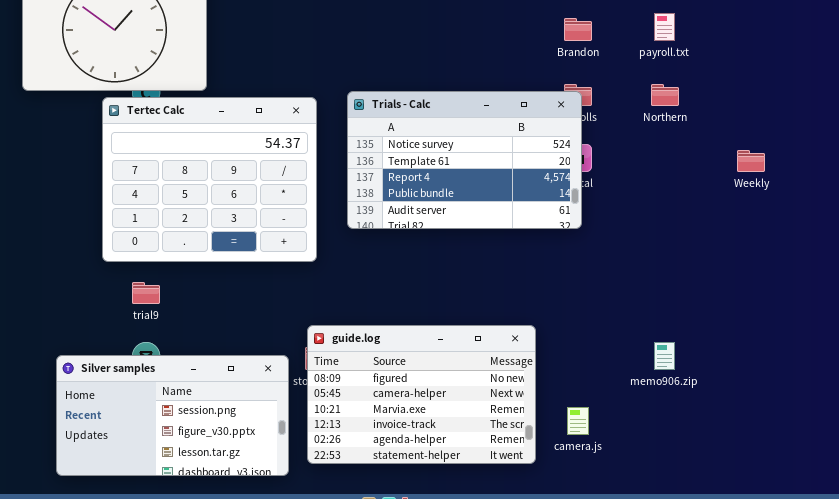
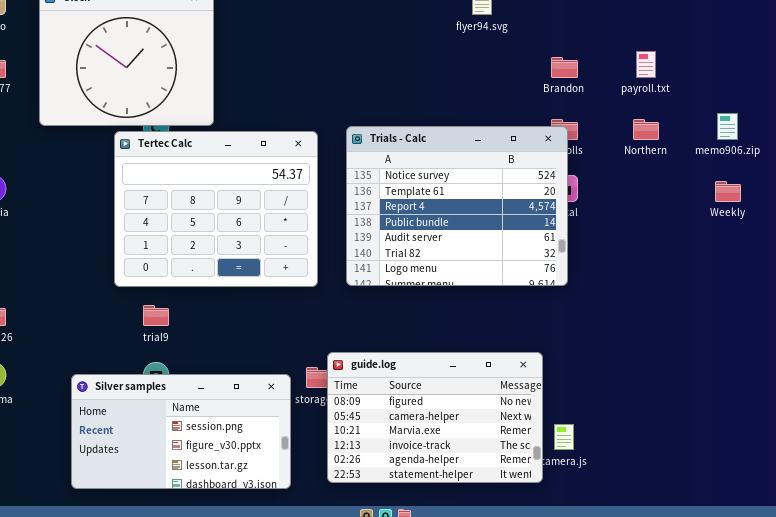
Trials - Calc: [347,91,582,229] -> [346,126,568,286], resized
guide.log: [307,325,536,464] -> [327,352,543,483], moved
memo906.zip: [654,342,675,370] -> [717,113,738,140], moved

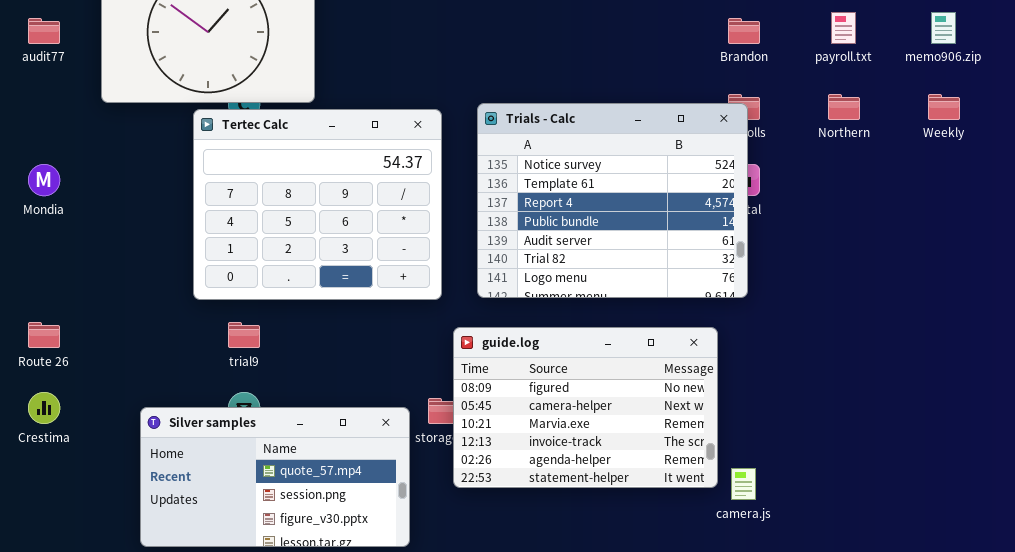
memo906.zip: [717,113,738,140] -> [931,12,956,44], moved
Weekly: [715,181,741,202] -> [928,94,960,120], moved
guide.log: [327,352,543,483] -> [453,327,718,488], moved
Silver samples: [71,374,291,489] -> [140,407,410,547], scrolled up 1 row

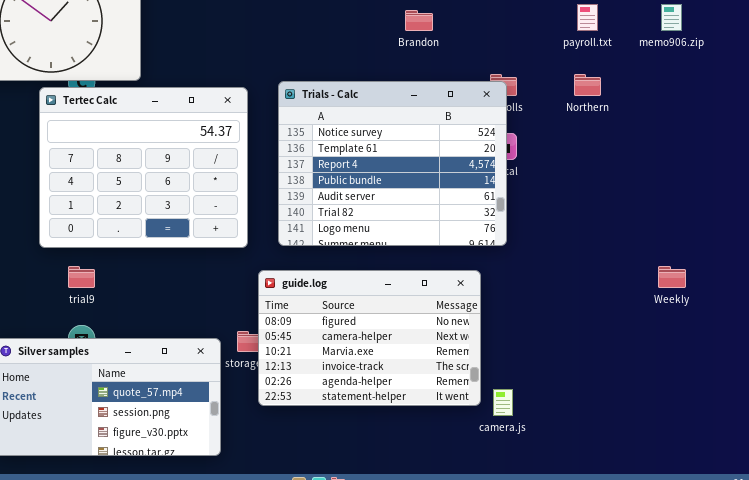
Brandon: [728,18,760,44] -> [405,10,433,31], moved
Weekly: [928,94,960,120] -> [658,266,686,288], moved

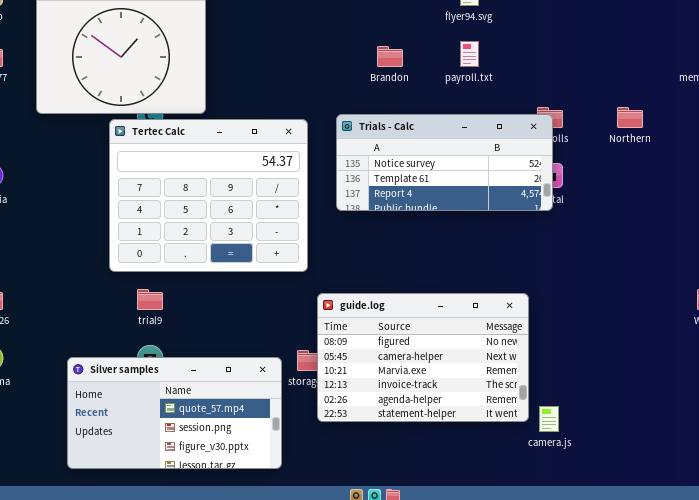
payroll.txt: [577,4,598,31] -> [460,41,479,67], moved
Brandon: [405,10,433,31] -> [377,46,403,67], moved
Trials - Calc: [278,81,507,246] -> [336,114,553,211], resized

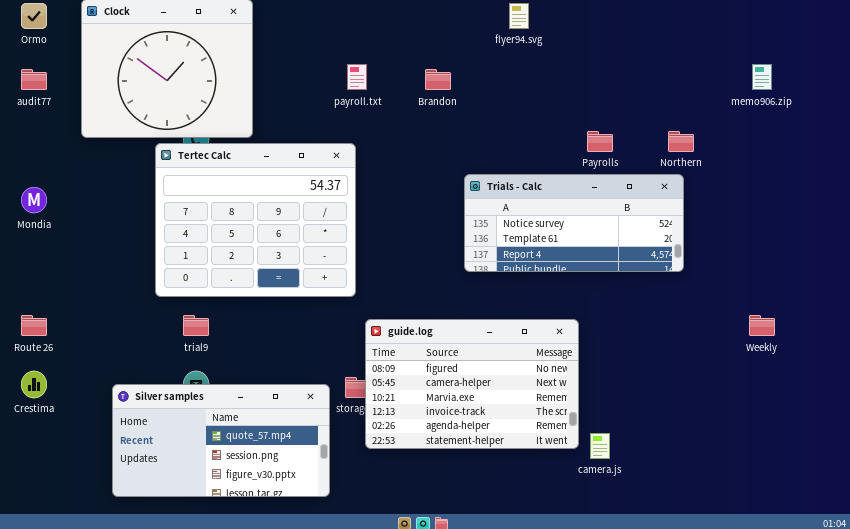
payroll.txt: [460,41,479,67] -> [347,64,367,90], moved
Trials - Calc: [336,114,553,211] -> [464,174,684,272], moved

